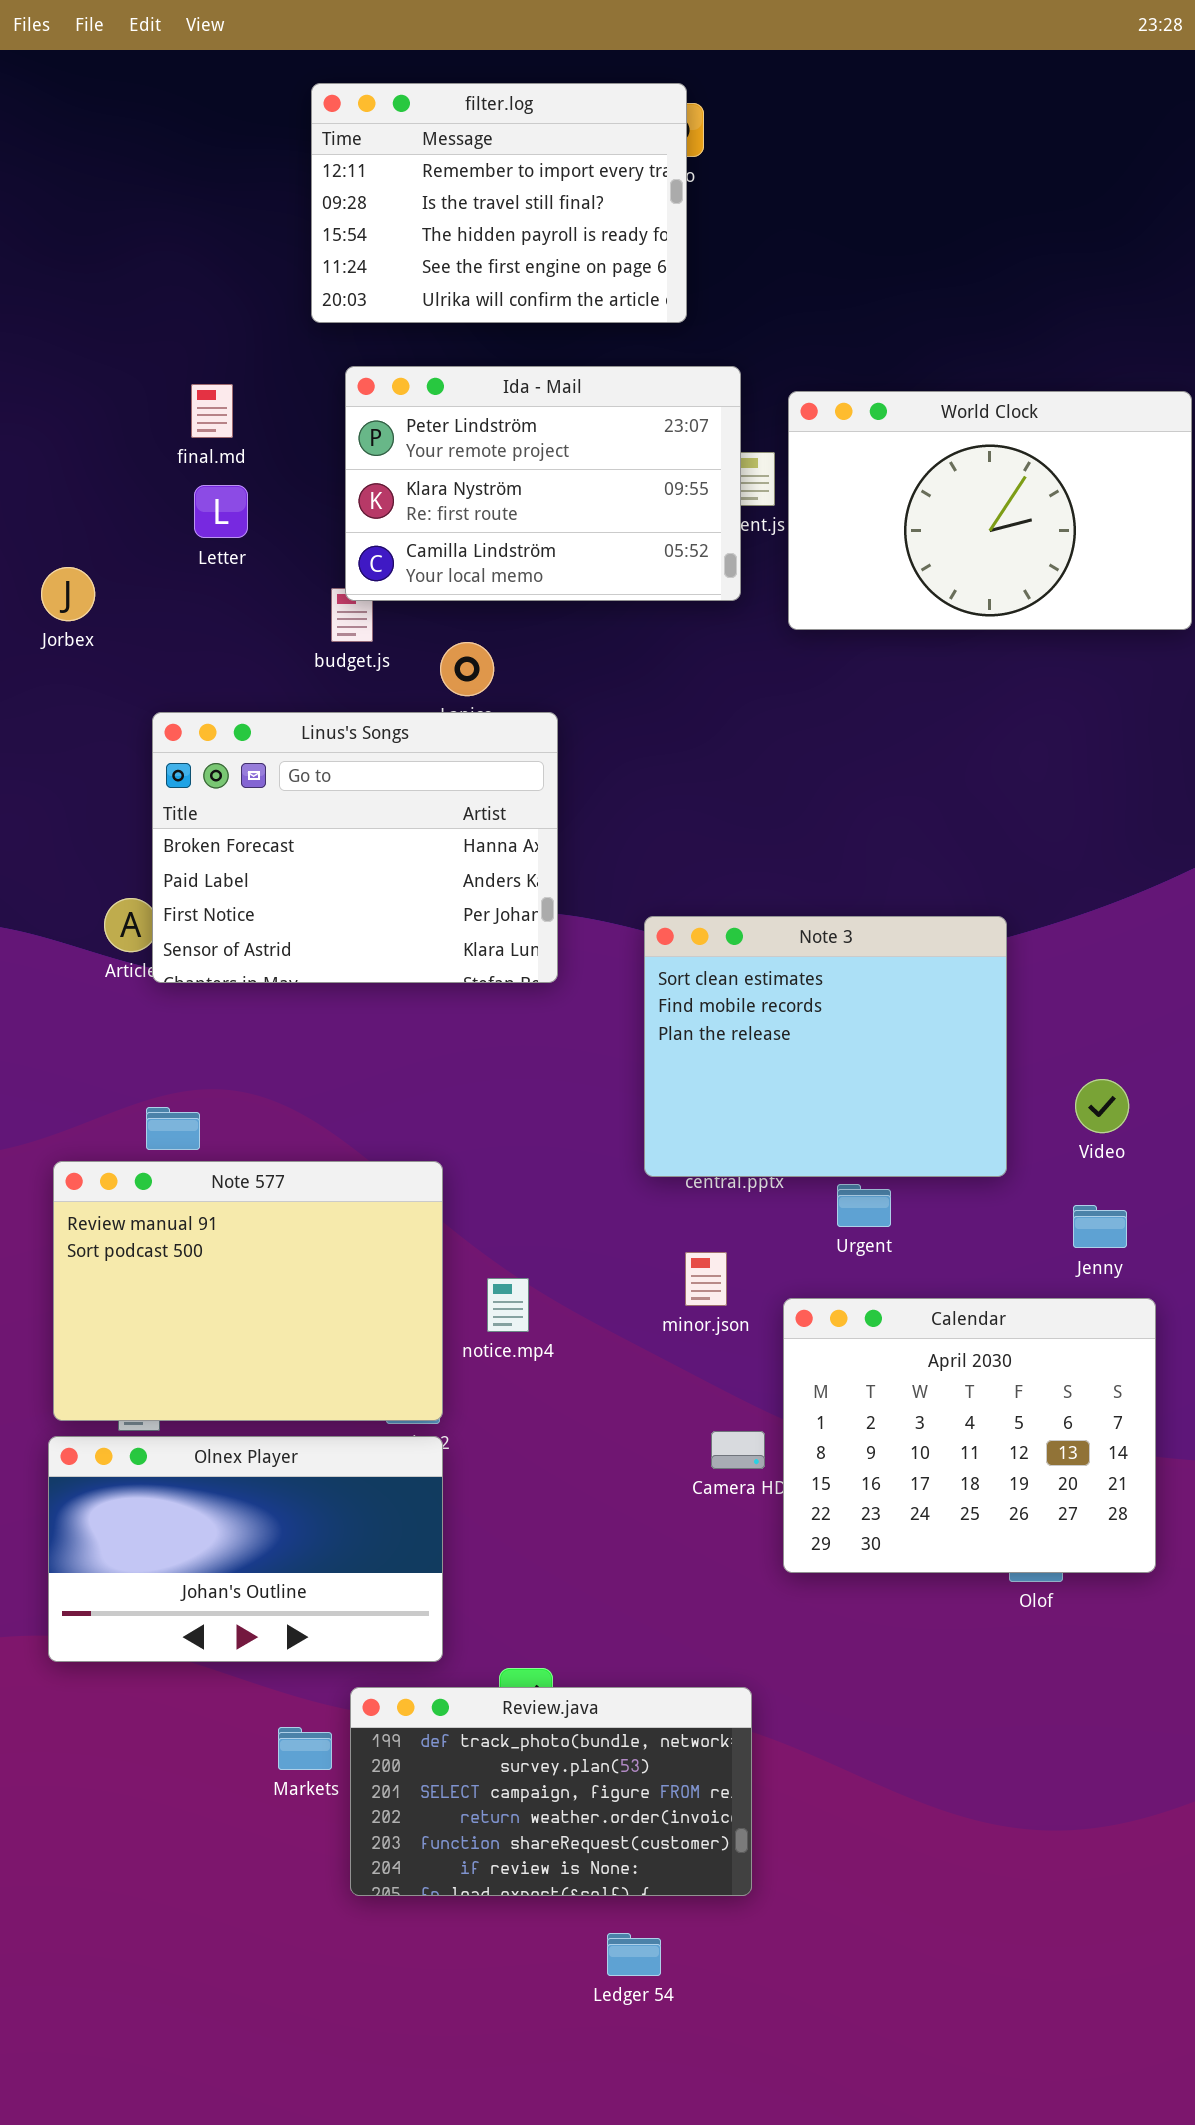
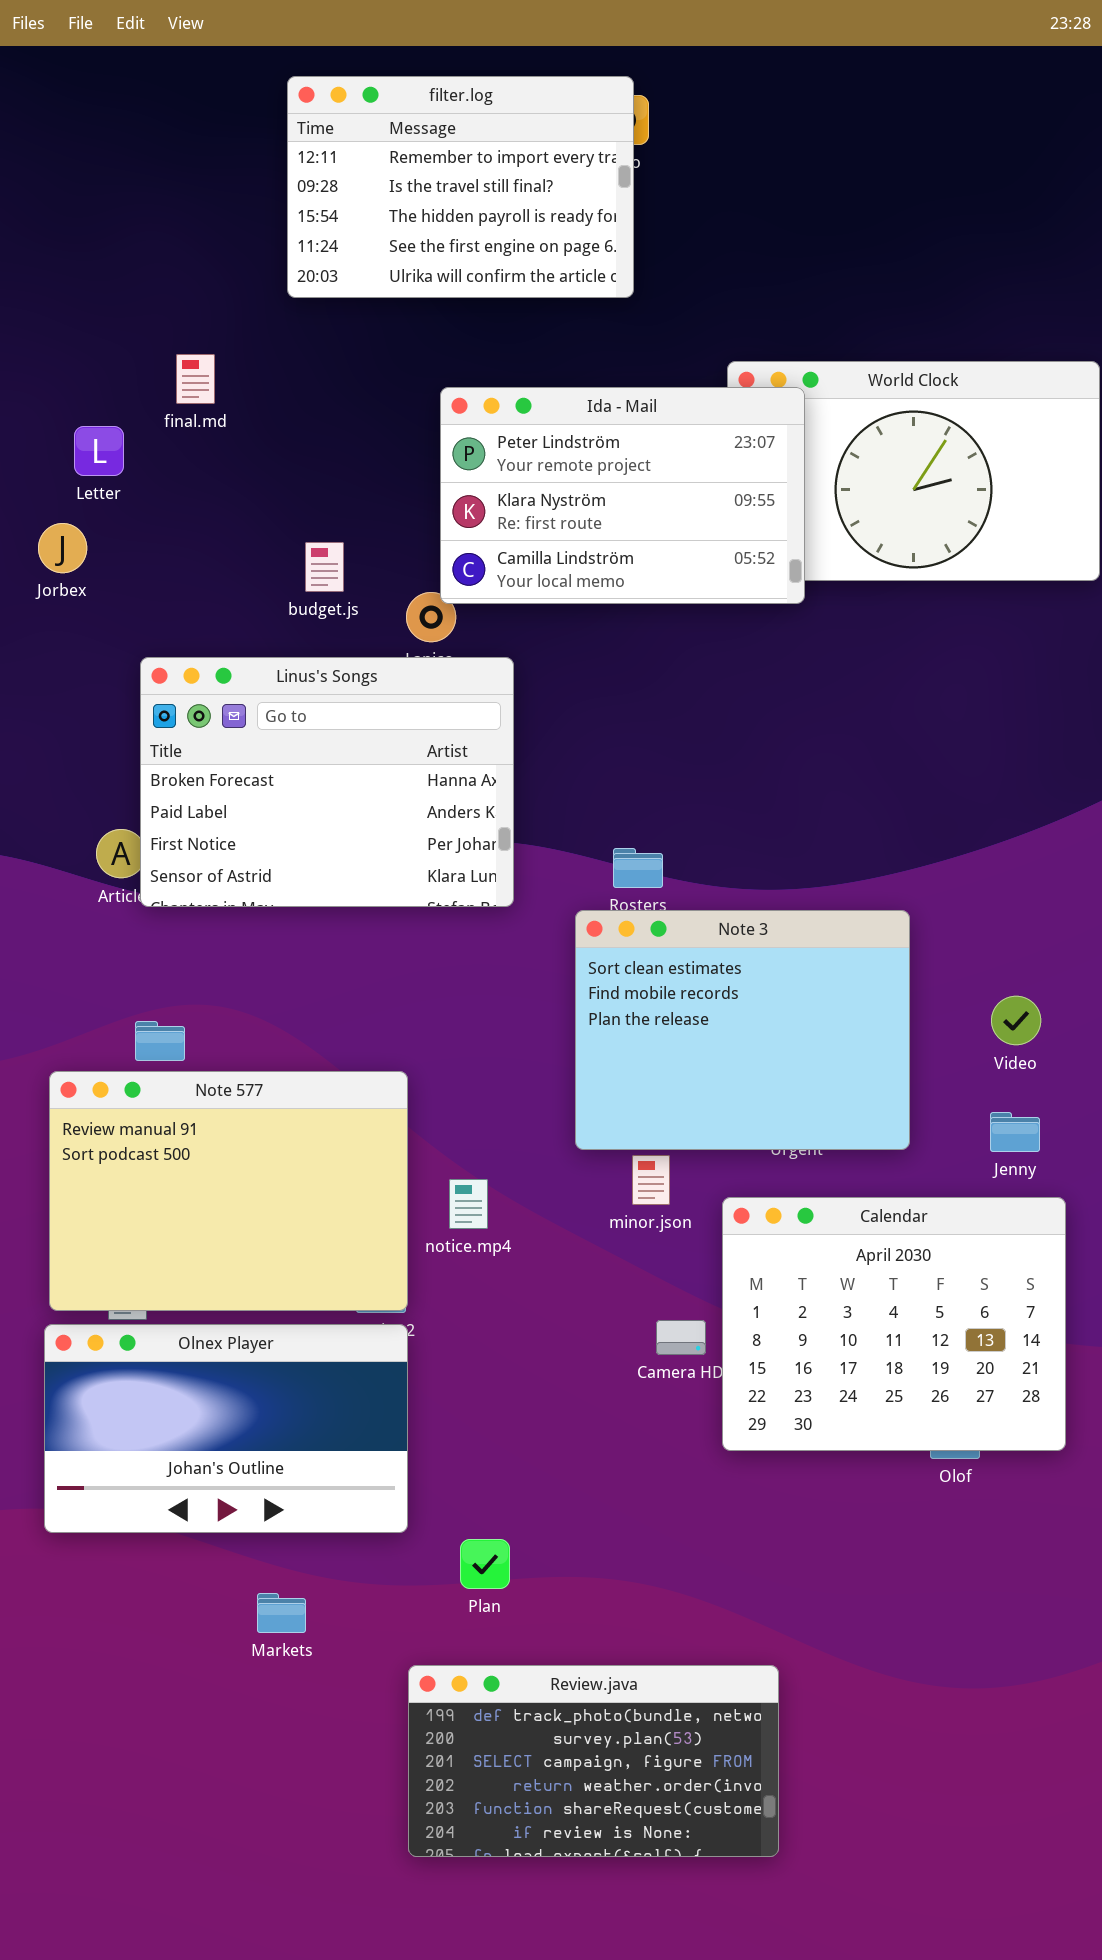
Ida - Mail: [345,366,741,601] -> [440,387,805,604], moved
Letter: [194,485,248,538] -> [74,426,124,476], moved
Note 3: [644,916,1007,1177] -> [575,910,910,1150], moved
Review.java: [350,1687,752,1896] -> [408,1665,779,1857], moved

